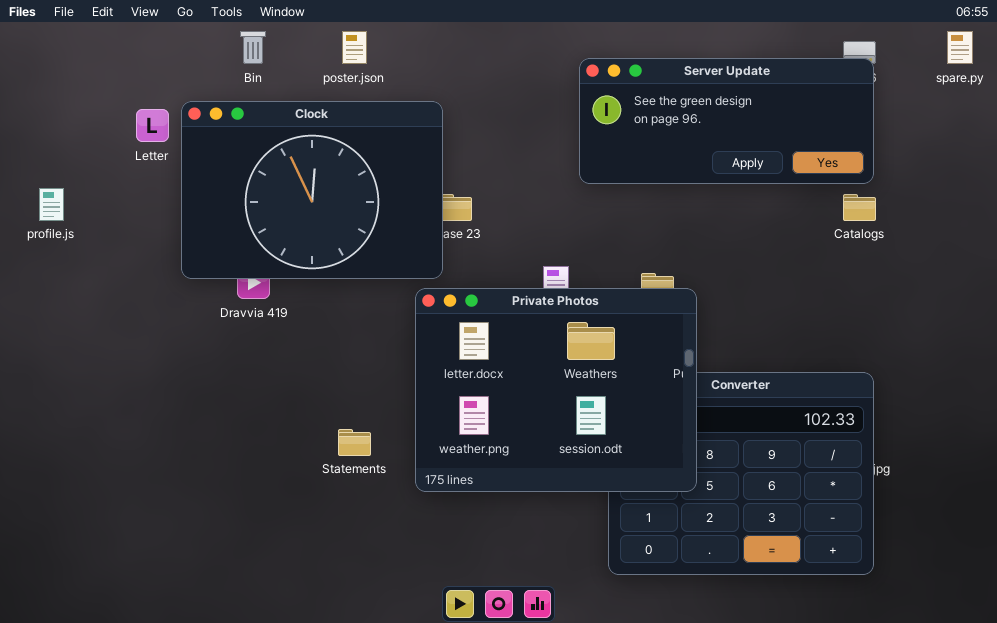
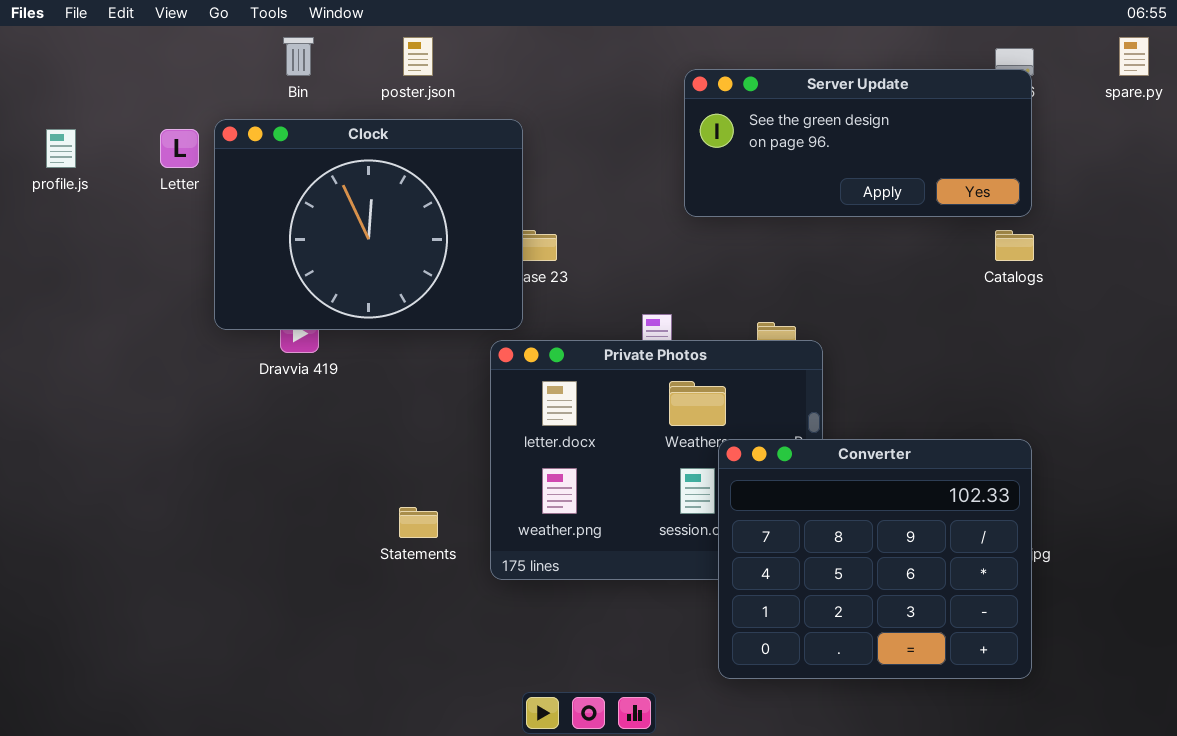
profile.js: [39,188,64,221] -> [46,129,76,168], moved
Converter: [608,372,874,575] -> [718,439,1032,679], raised

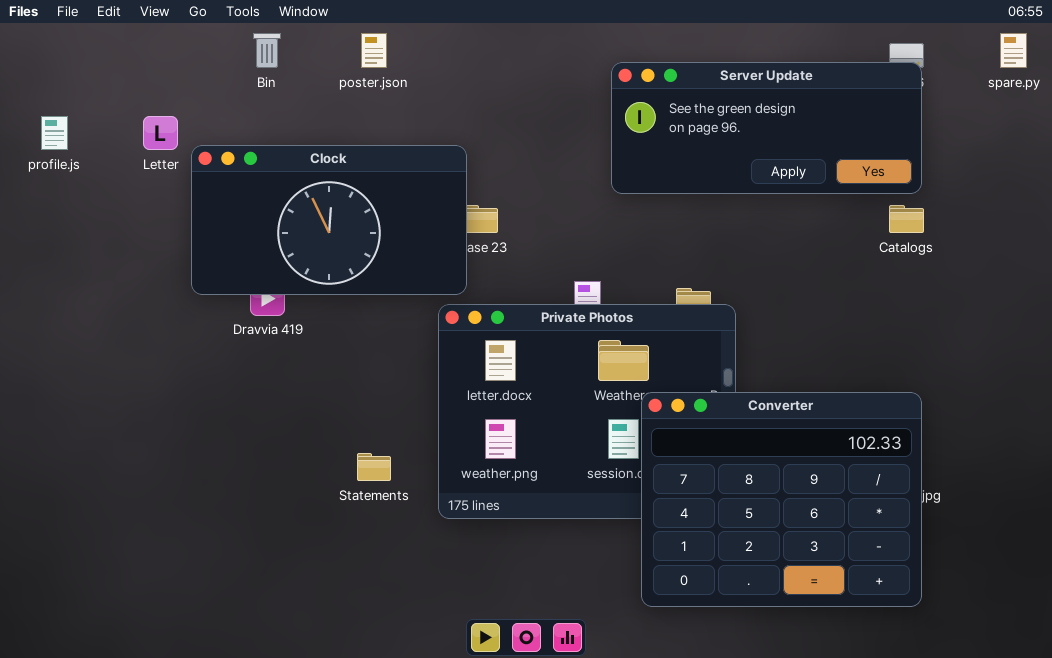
Clock: [214,119,523,330] -> [191,145,467,295], resized

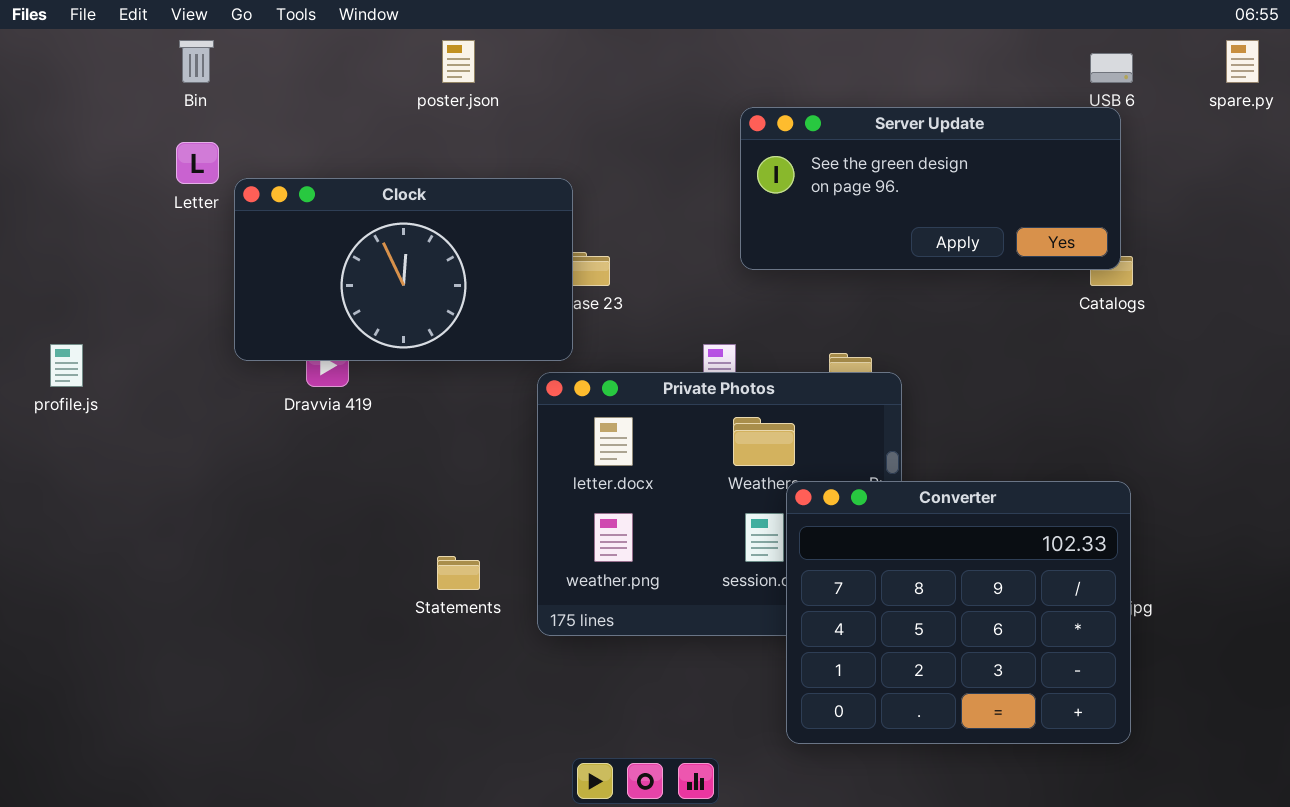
Bin: [253,33,281,68] -> [179,40,214,83], moved
Server Update: [611,62,922,194] -> [740,107,1121,270], moved
profile.js: [41,116,68,150] -> [50,344,83,387], moved

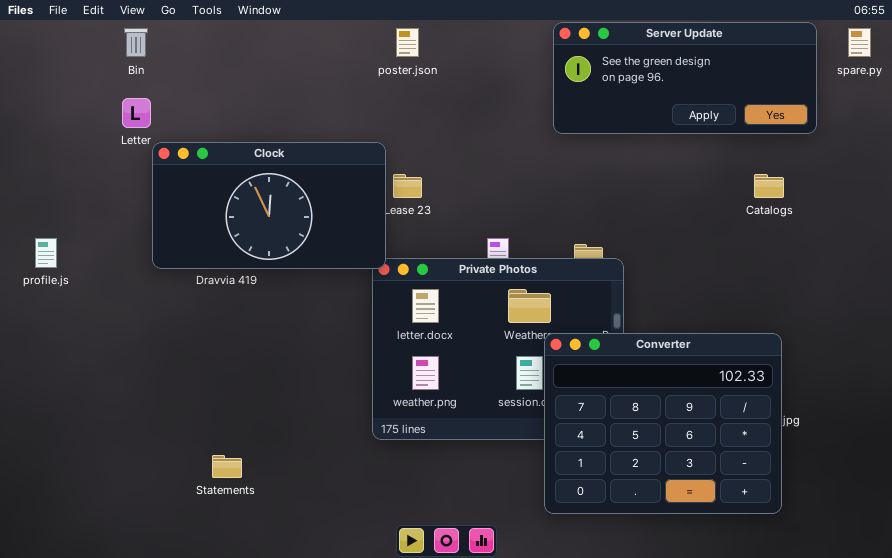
poster.json: [442,40,475,83] -> [396,28,419,57], moved
Server Update: [740,107,1121,270] -> [553,22,817,134], moved
Clock: [234,178,573,361] -> [152,142,386,269], moved
Statements: [437,556,480,590] -> [212,455,242,478], moved

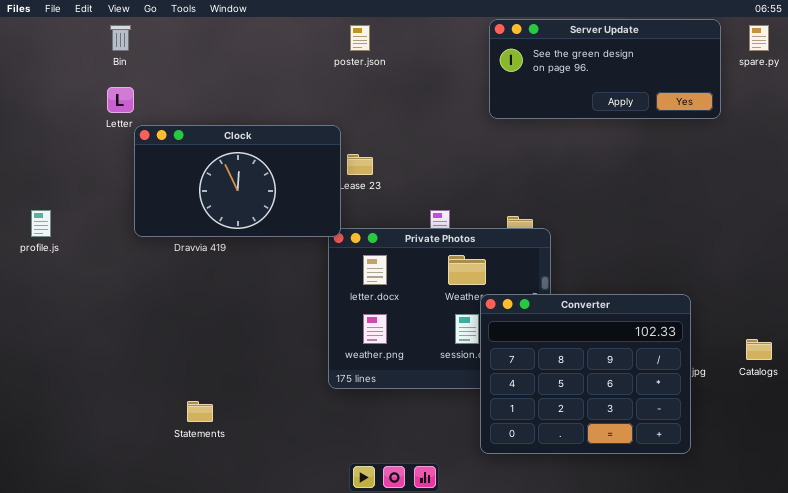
Catalogs: [754,174,784,198] -> [746,339,772,360], moved

